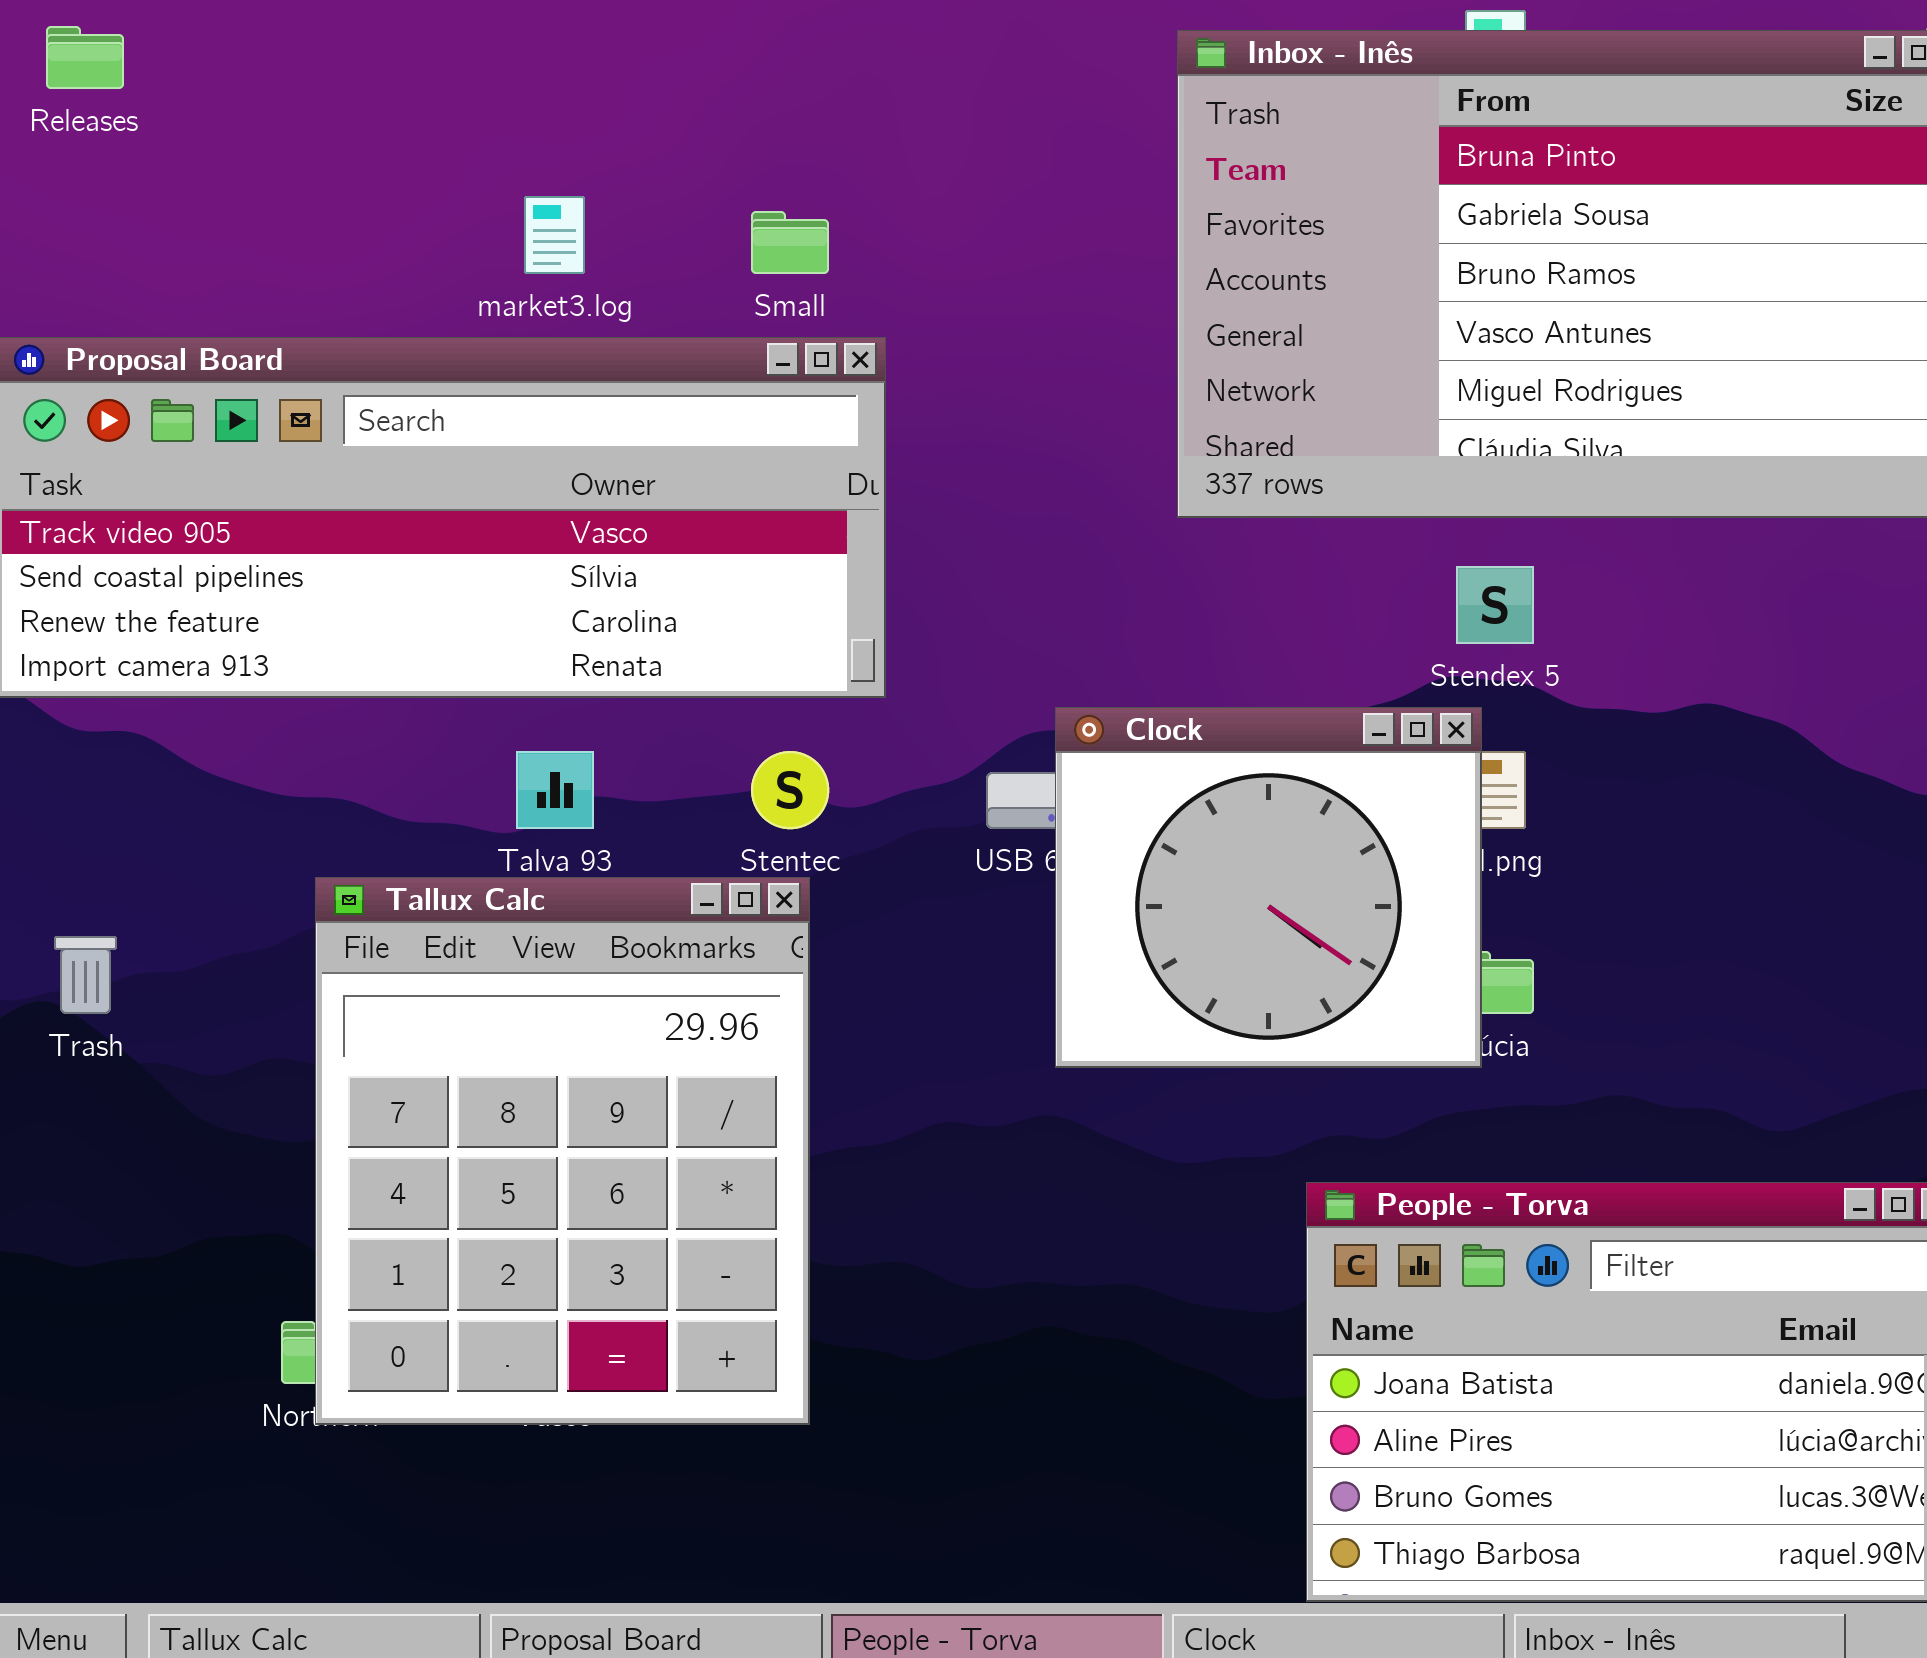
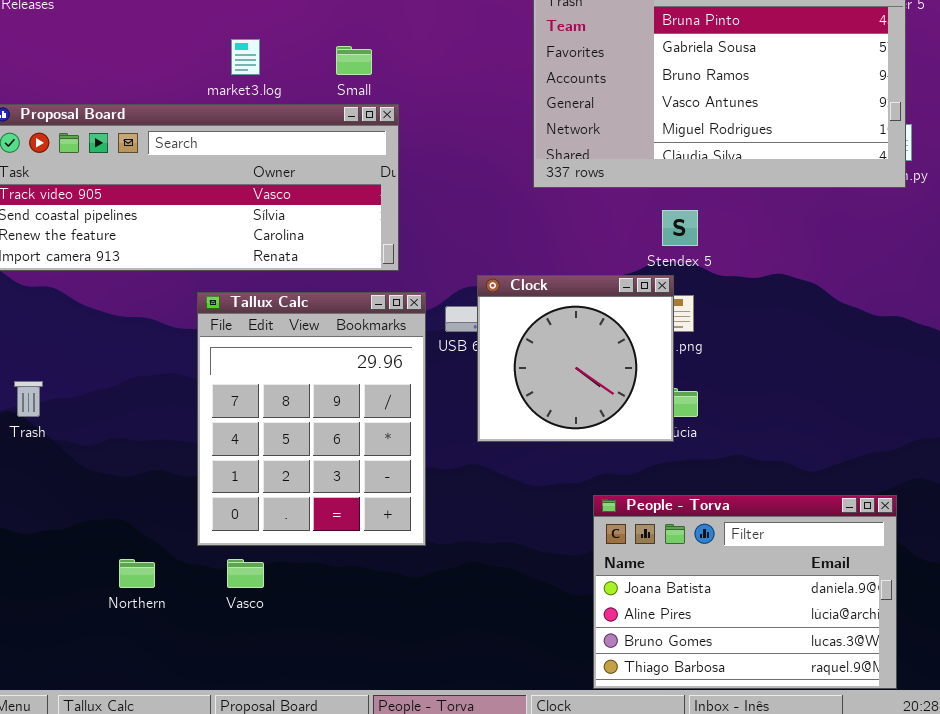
Tallux Calc: [315,877,810,1425] -> [197,292,426,546], moved

